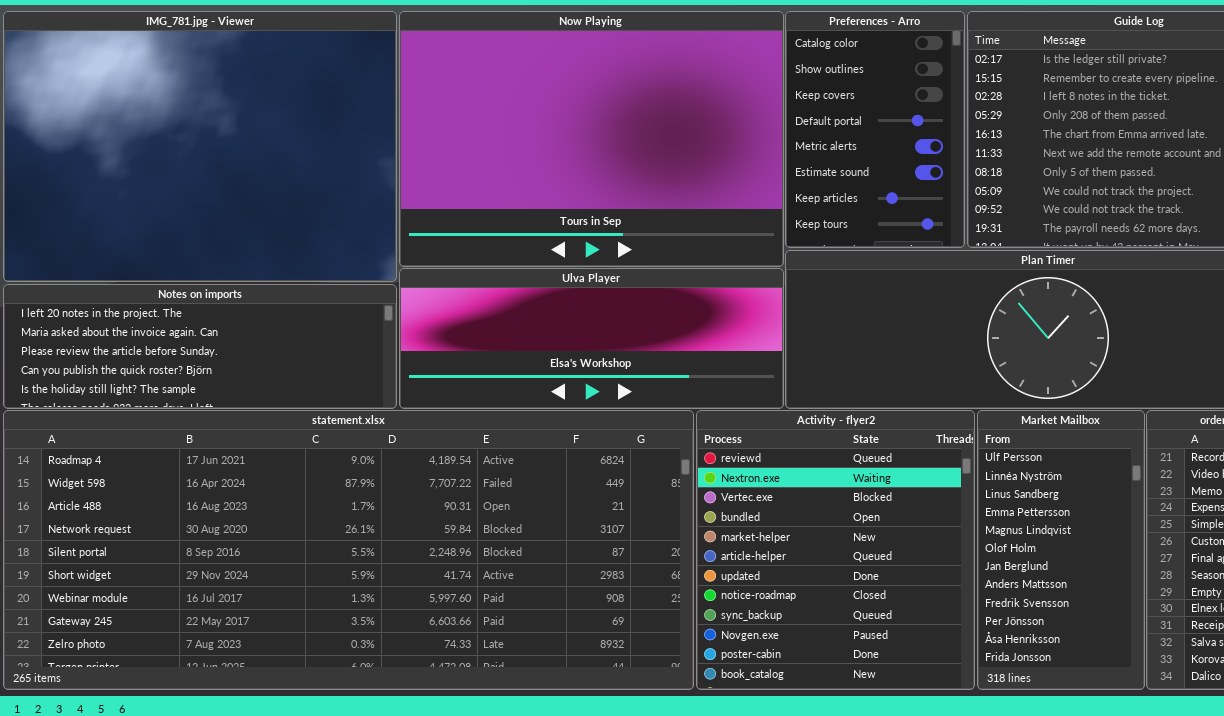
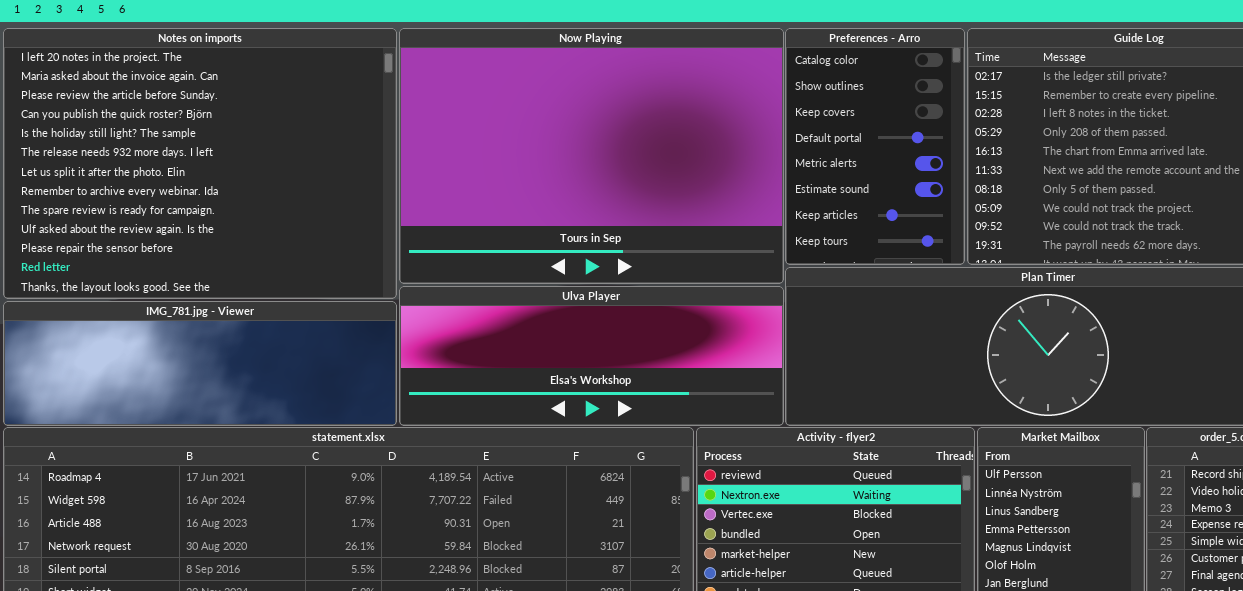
IMG_781.jpg - Viewer: [3,11,397,282] -> [3,301,397,426], moved, resized
Notes on imports: [3,284,397,409] -> [3,28,397,299], moved, resized

